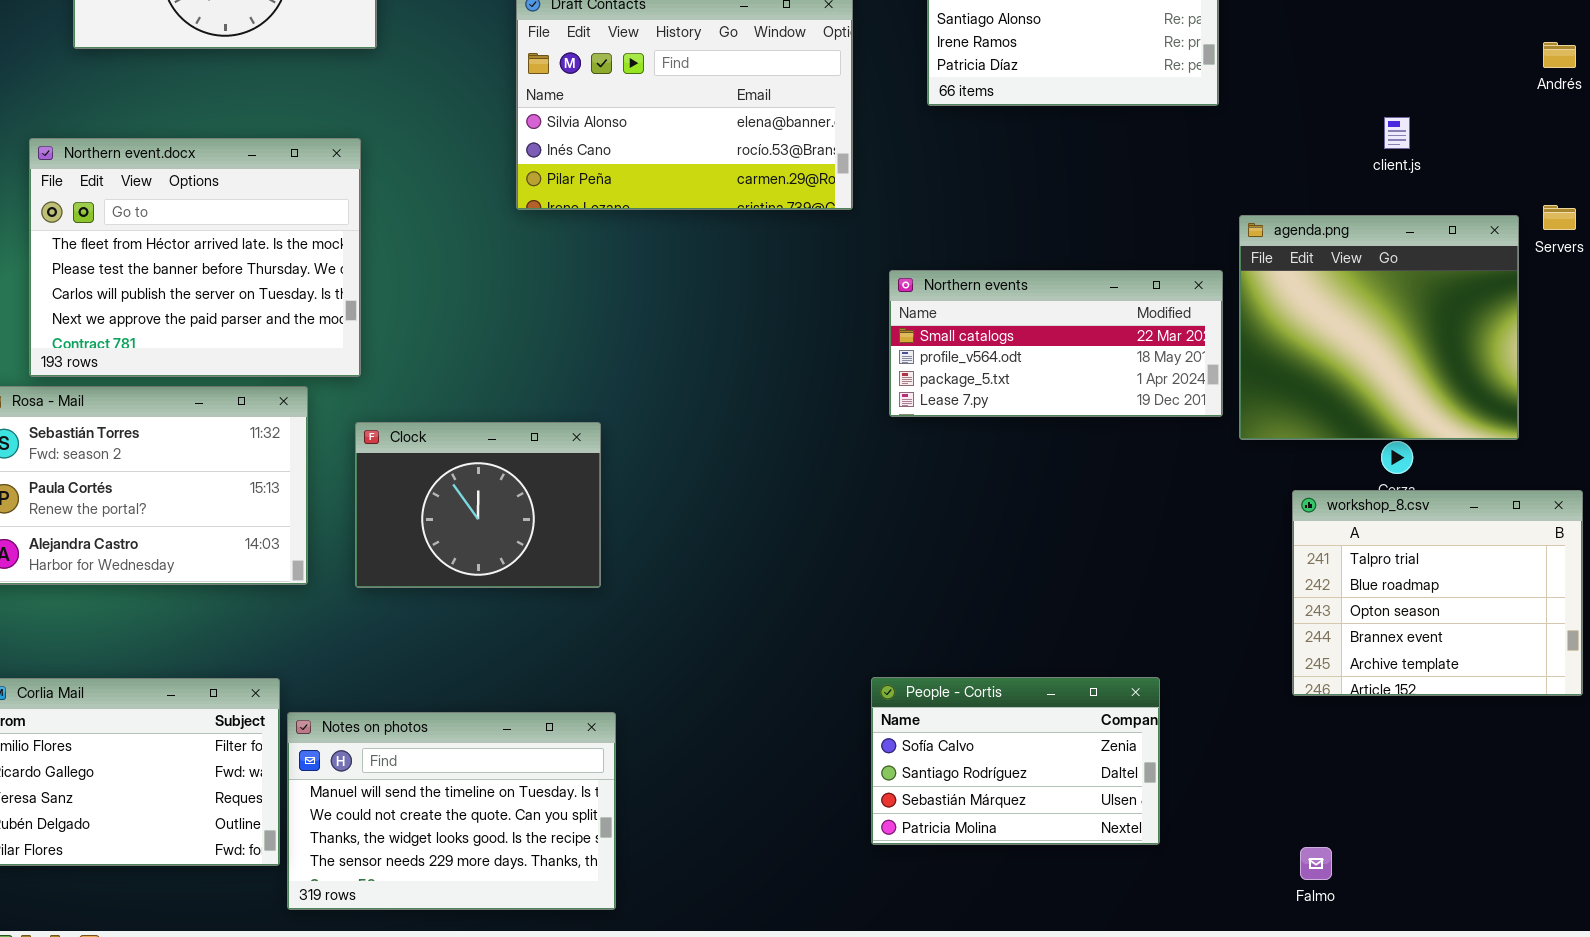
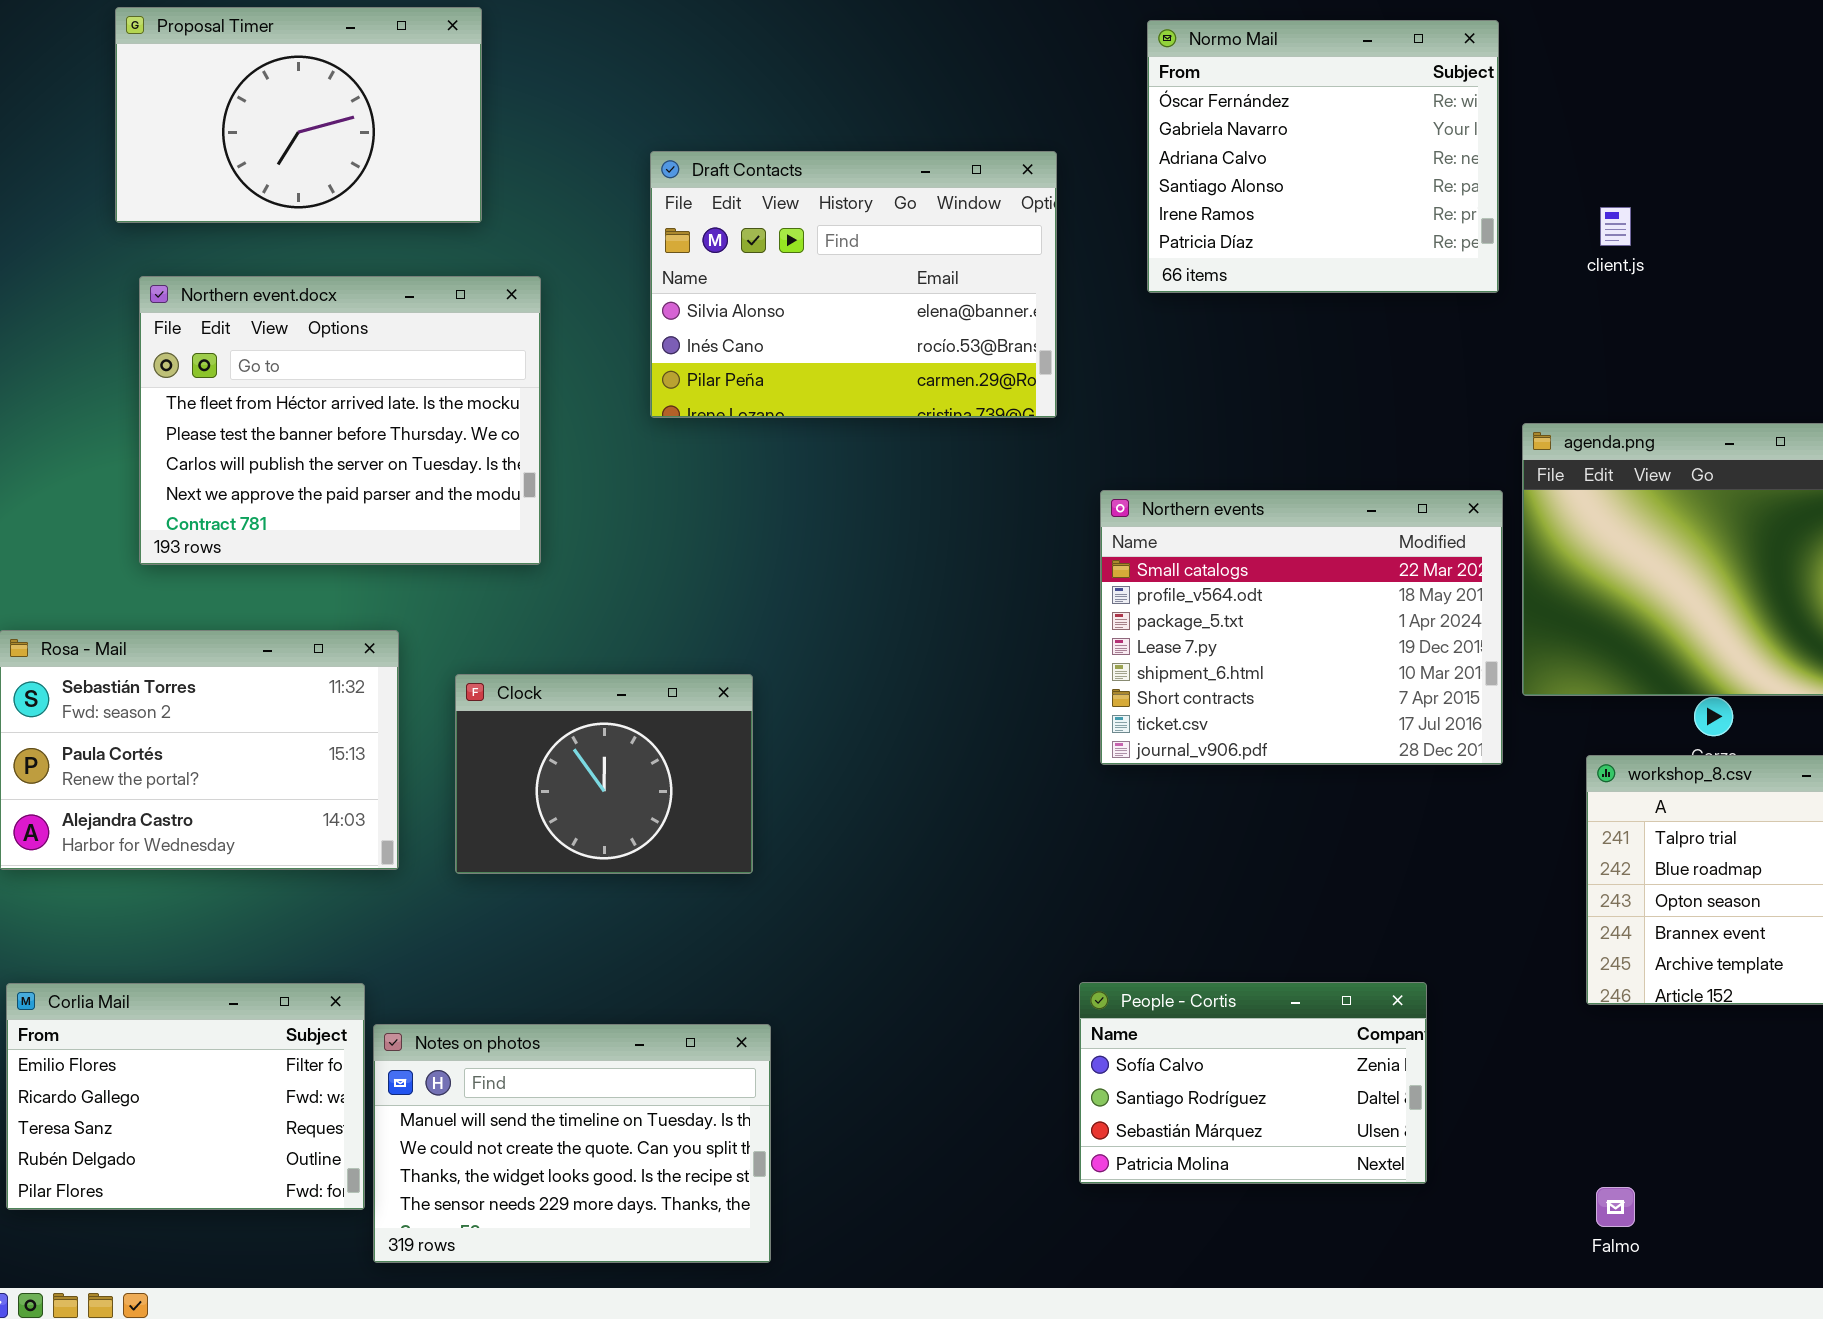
client.js: [1384,117,1410,149] -> [1600,207,1631,246], moved
Northern event.docx: [29,138,361,377] -> [139,276,541,565], moved
Northern events: [889,270,1223,417] -> [1100,490,1503,765], resized

